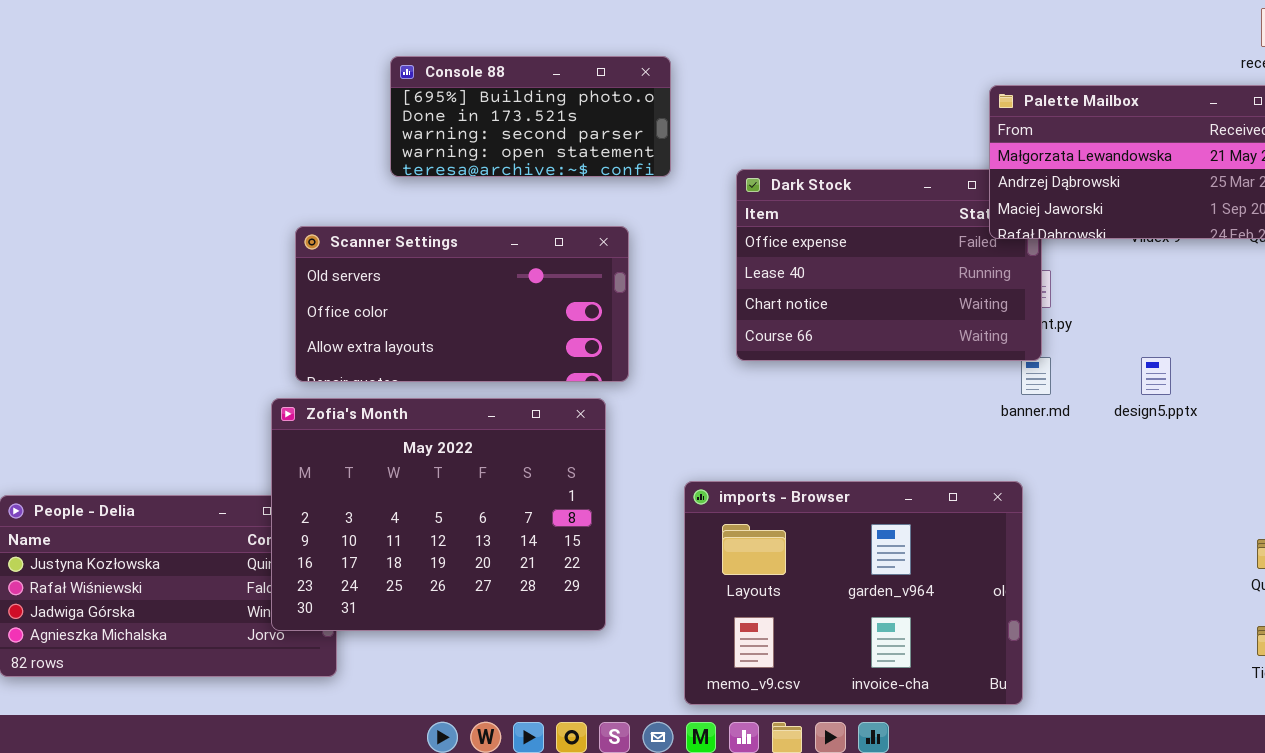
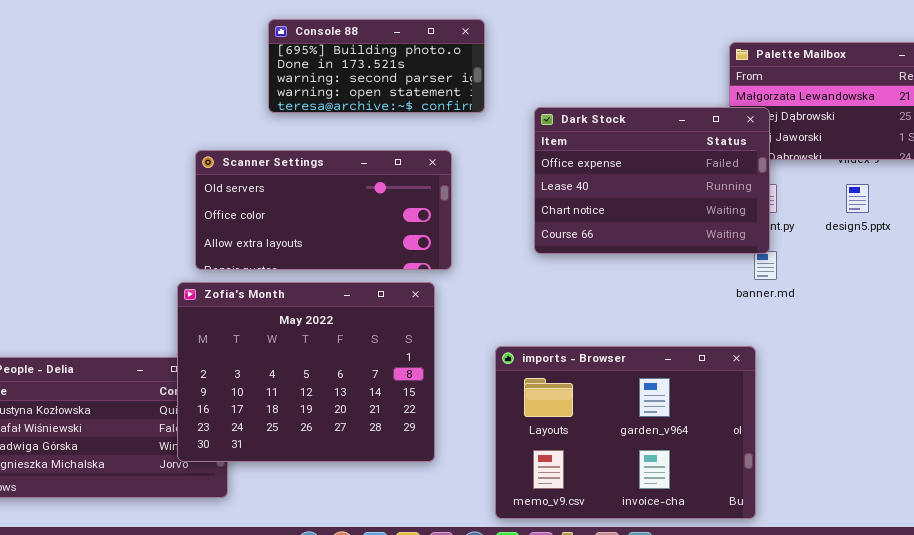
Dark Stock: [736,169,1042,361] -> [534,107,770,254], raised
design5.pptx: [1141,357,1171,395] -> [846,184,869,213], moved

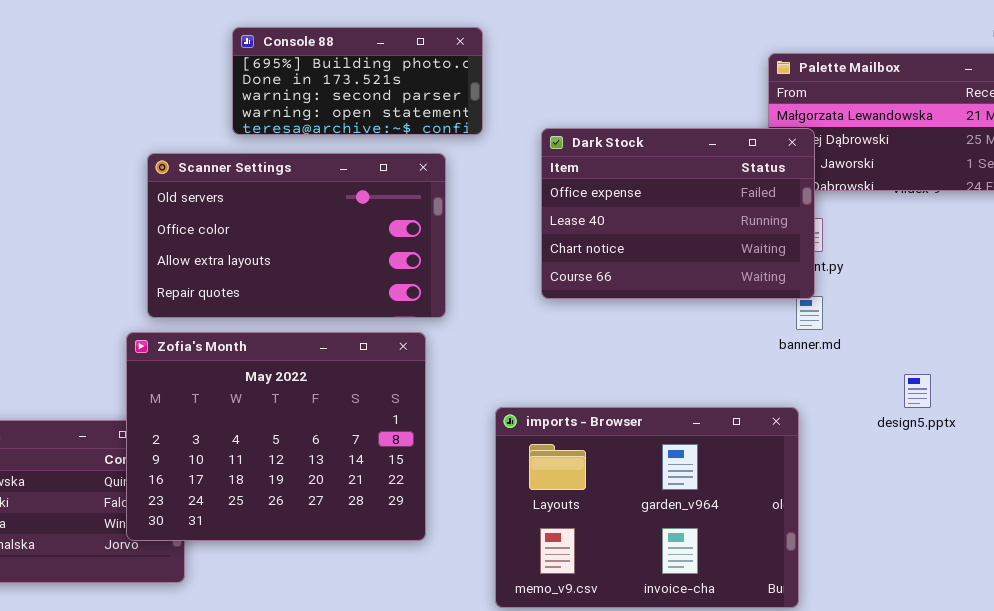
Scanner Settings: [195,150,452,270] -> [147,153,446,318], resized
design5.pptx: [846,184,869,213] -> [904,374,931,408], moved

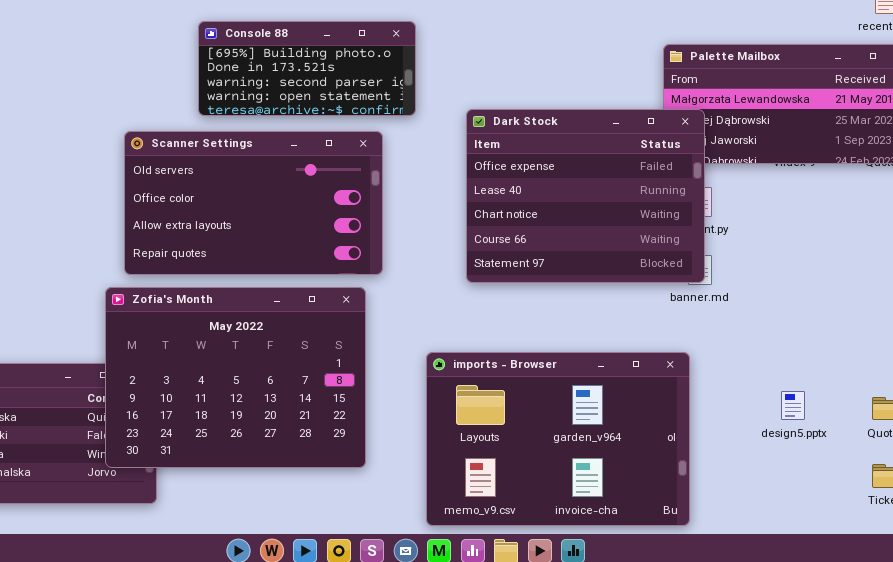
Dark Stock: [541,128,815,299] -> [466,109,705,283], resized
design5.pptx: [904,374,931,408] -> [781,391,805,420], moved

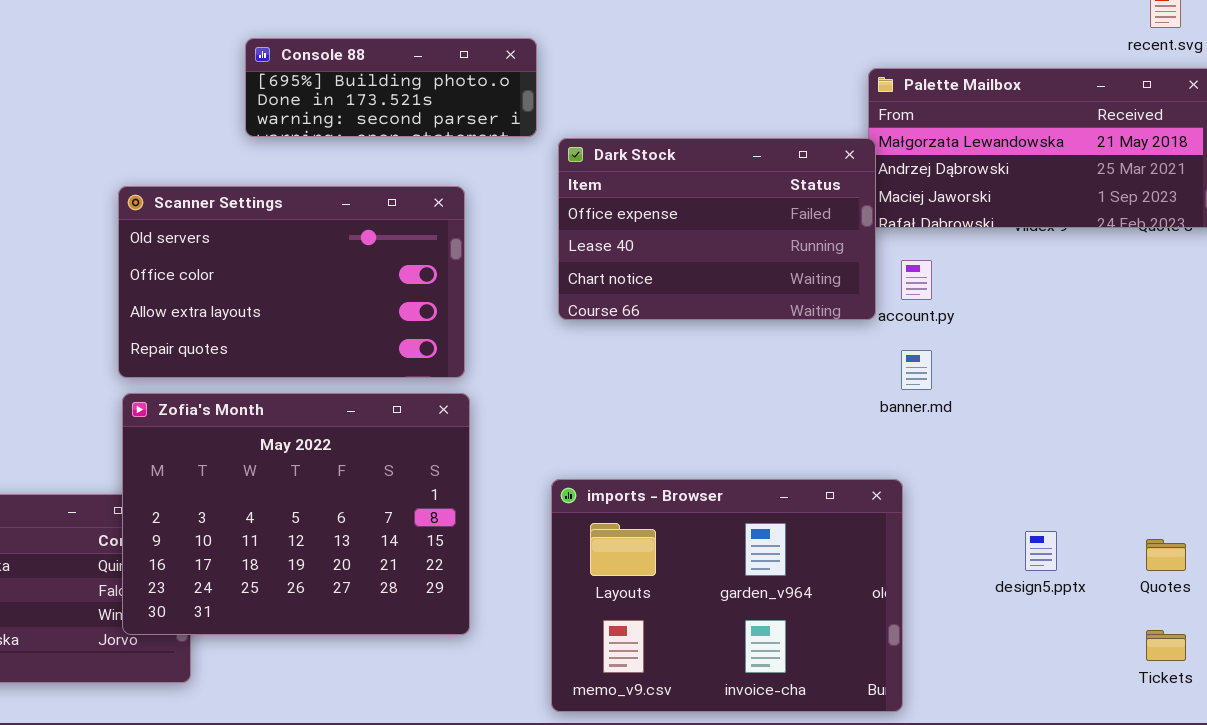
Console 88: [198,21,416,116] -> [245,38,537,137], resized
Dark Stock: [466,109,705,283] -> [558,138,876,320], moved, resized
Scanner Settings: [124,131,383,275] -> [118,186,465,378], moved

